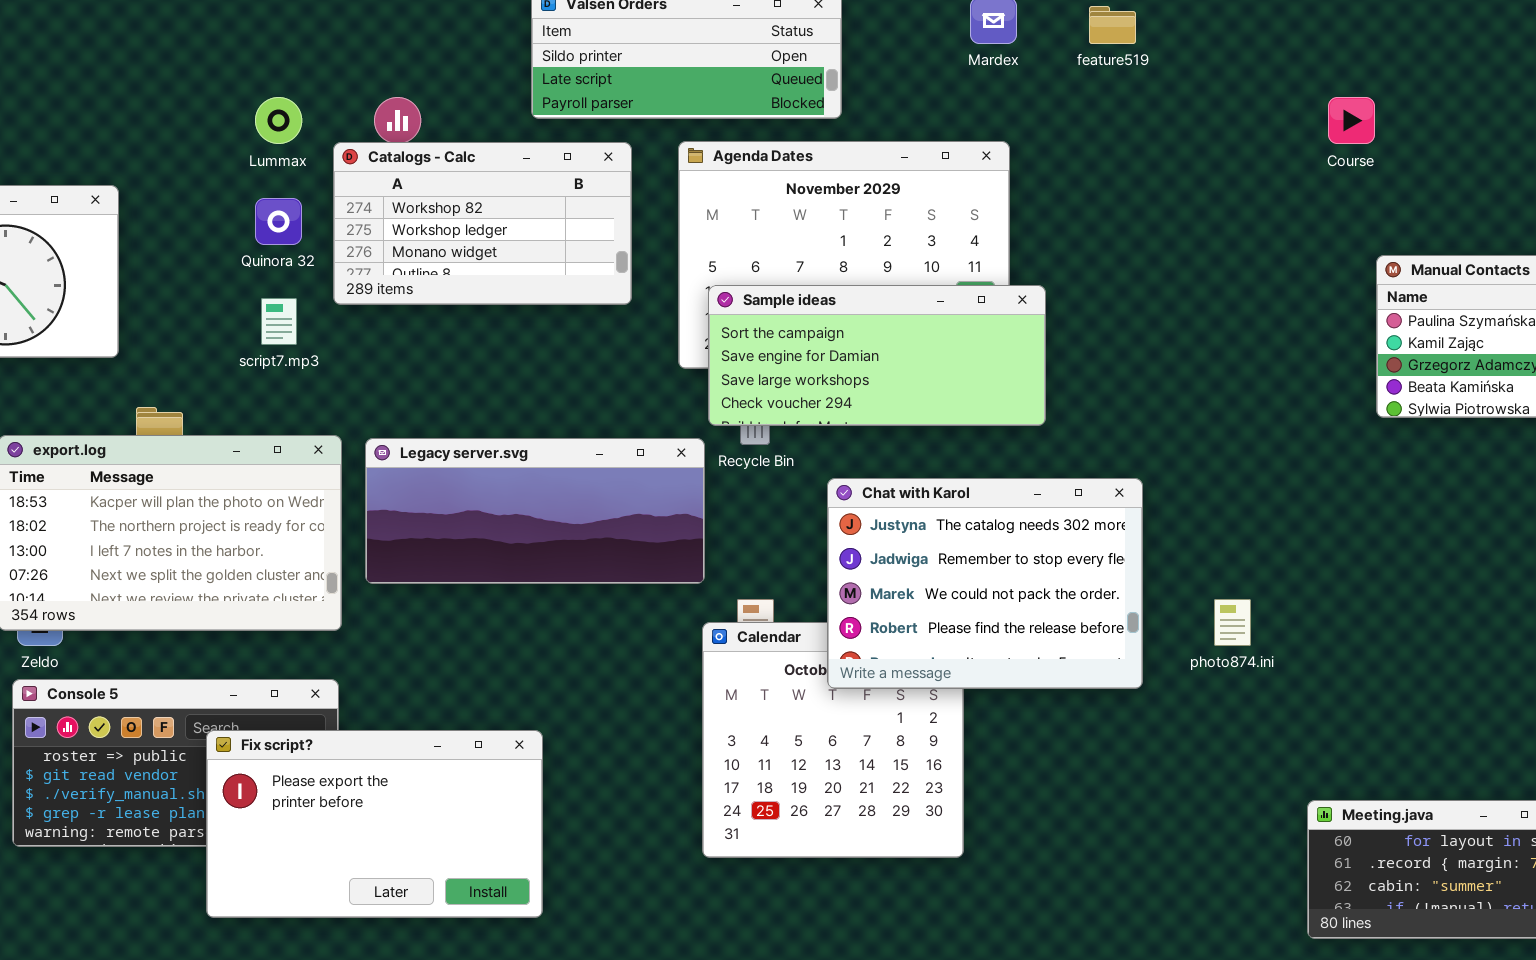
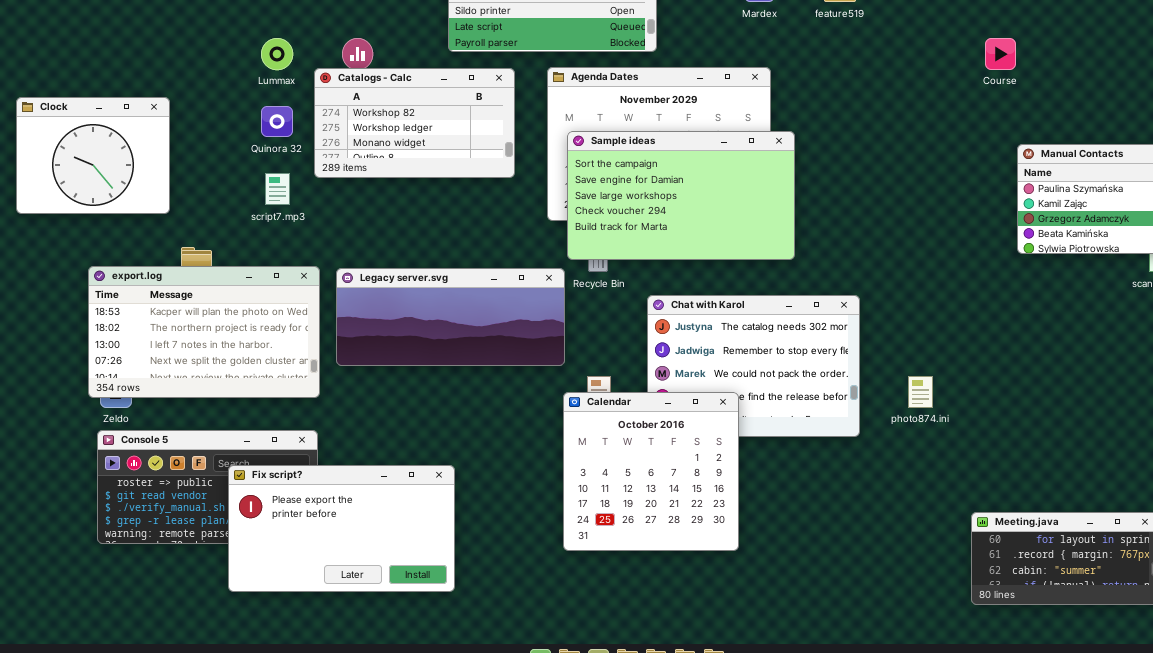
Sample ideas: [708,285,1046,426] -> [567,131,795,260], resized
Calendar: [702,622,964,858] -> [563,392,739,551], raised

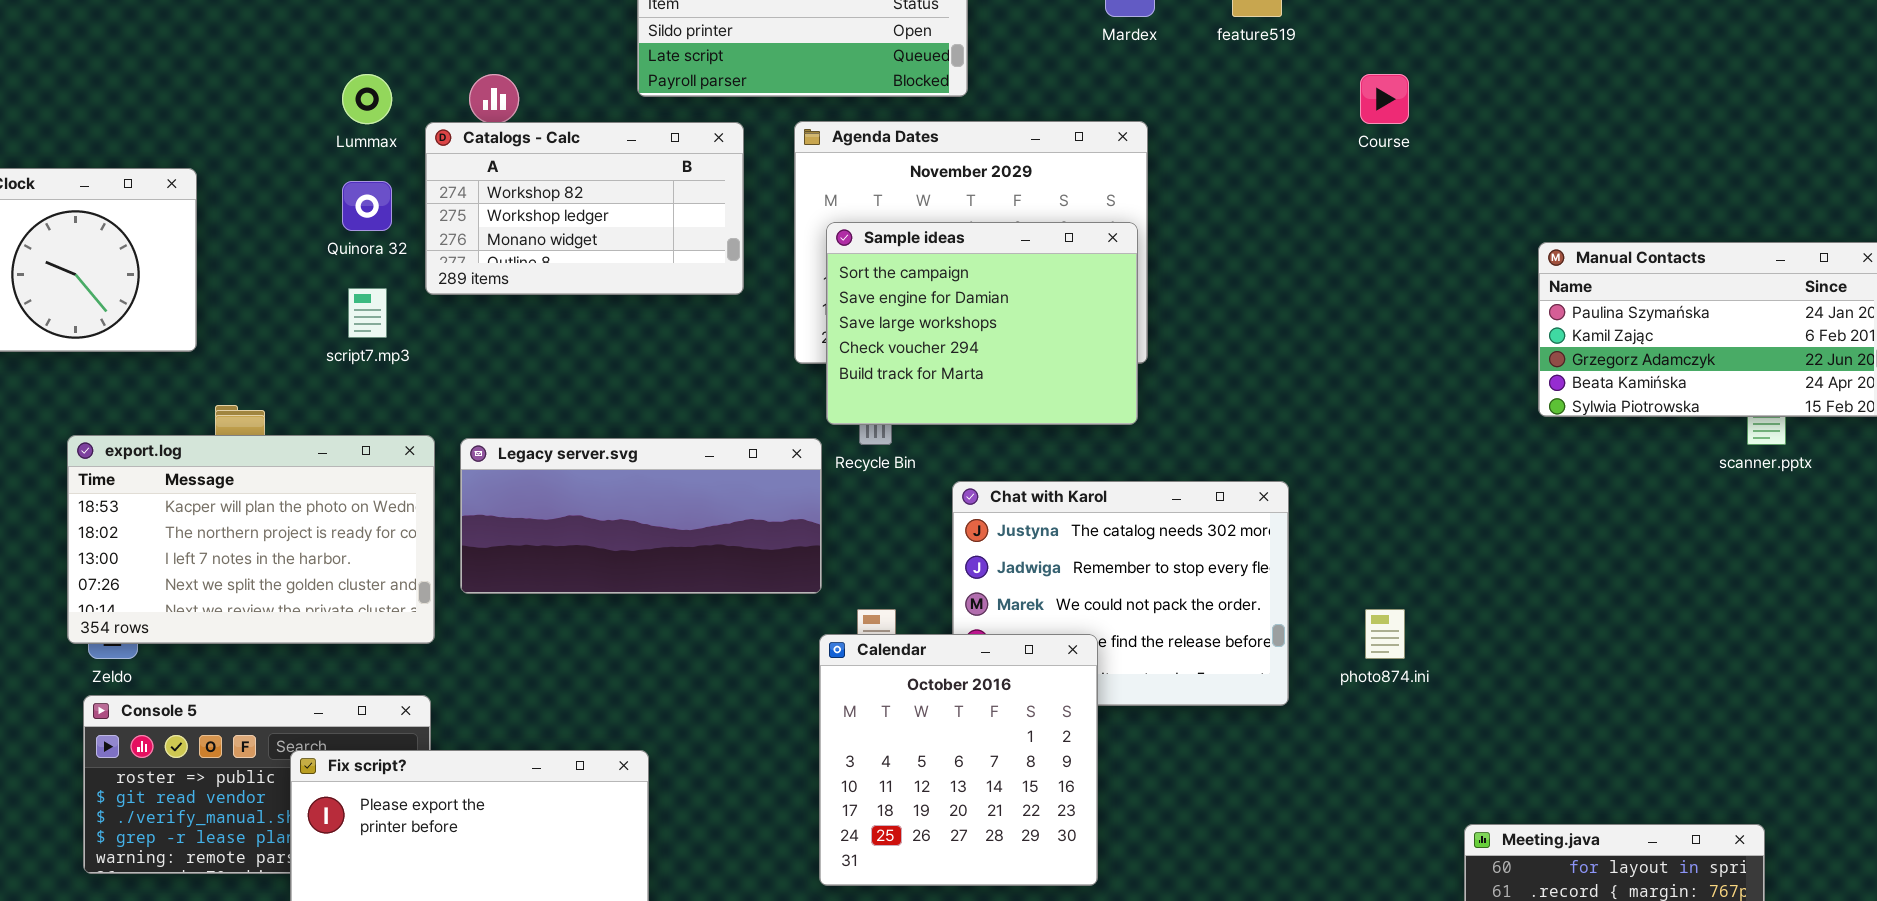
Course: [985,38,1016,70] -> [1360,74,1409,124], moved
Sample ideas: [567,131,795,260] -> [826,222,1138,425], resized

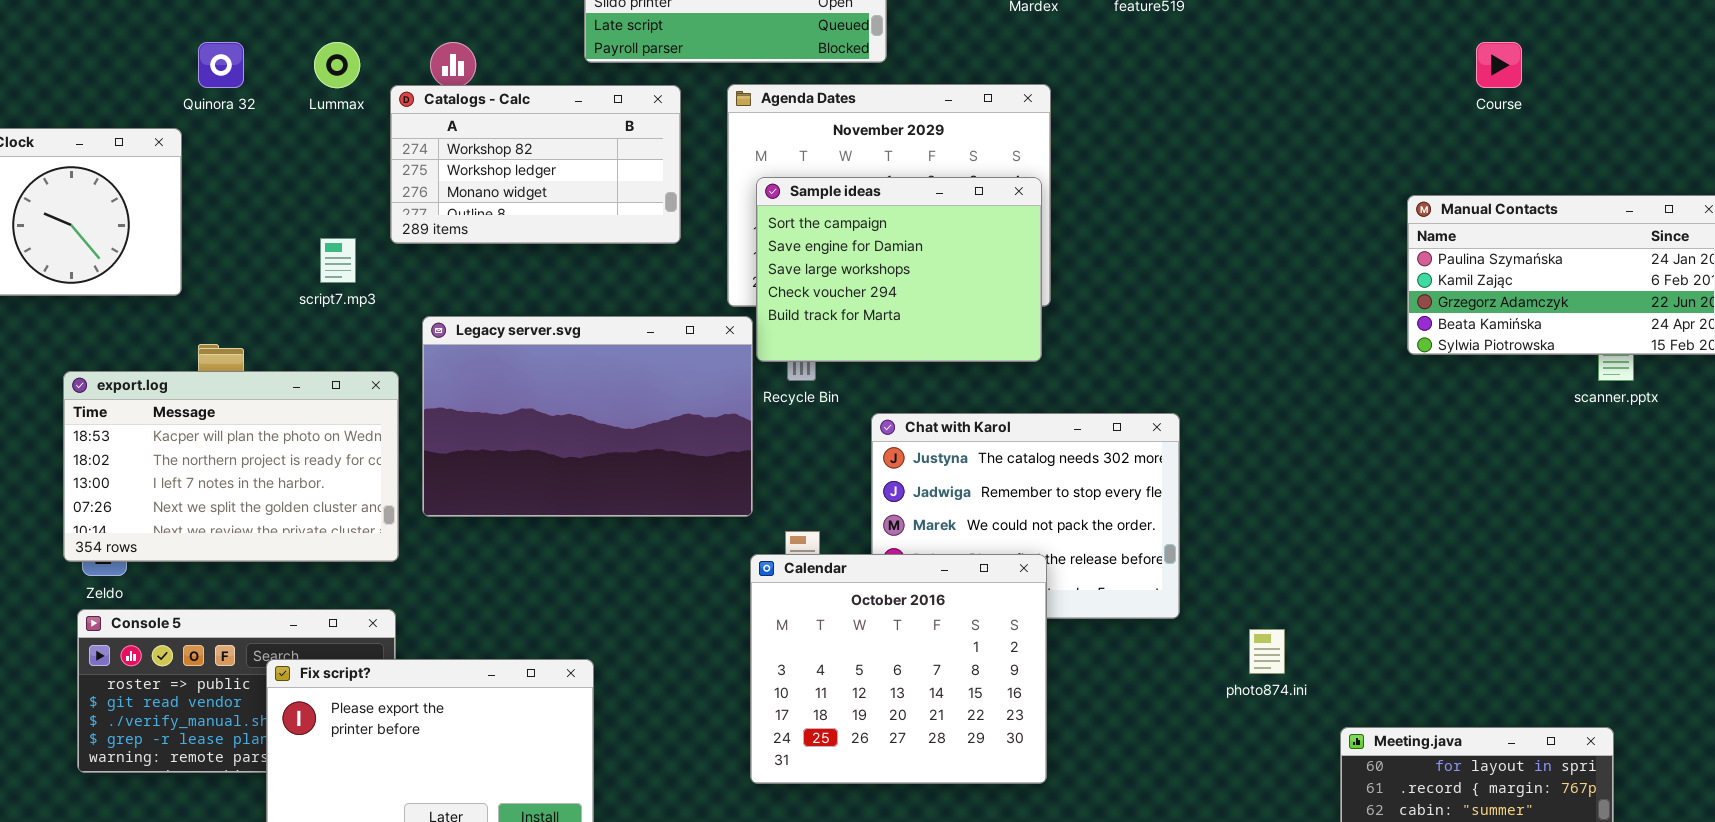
Course: [1360,74,1409,124] -> [1476,42,1522,88], moved
Quinora 32: [342,181,392,231] -> [198,42,244,88], moved
Legacy server.svg: [460,438,822,594] -> [422,316,753,517], resized
photo874.ini: [1365,609,1405,659] -> [1249,629,1285,674], moved
Calendar: [819,634,1098,886] -> [750,554,1047,784], resized

